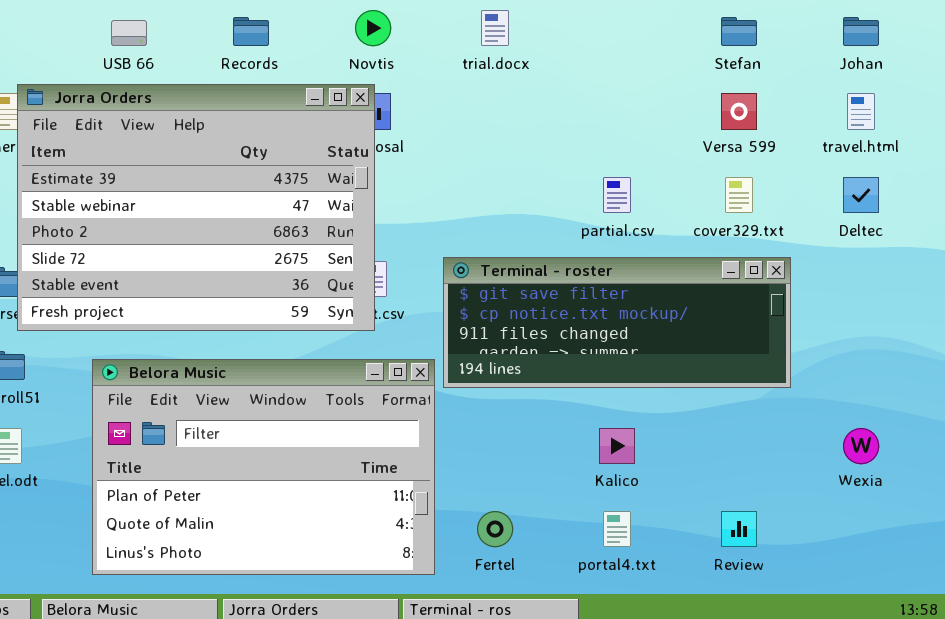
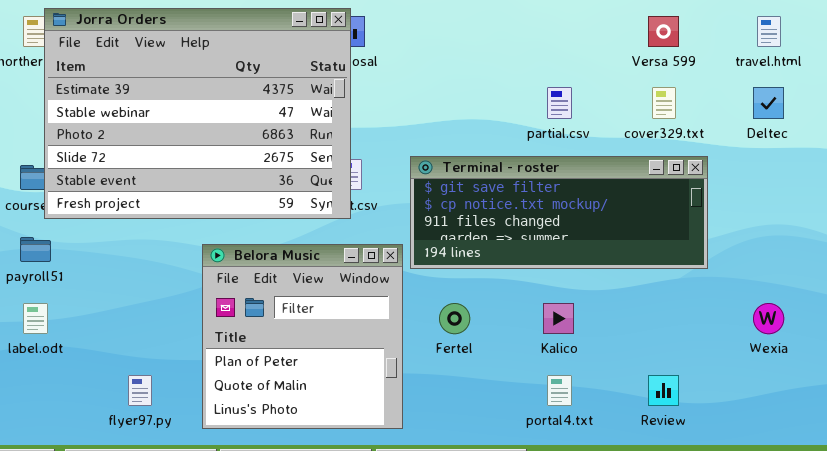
Belora Music: [92,359,435,575] -> [202,244,403,429], resized
Fertel: [477,511,513,547] -> [439,303,470,334], moved

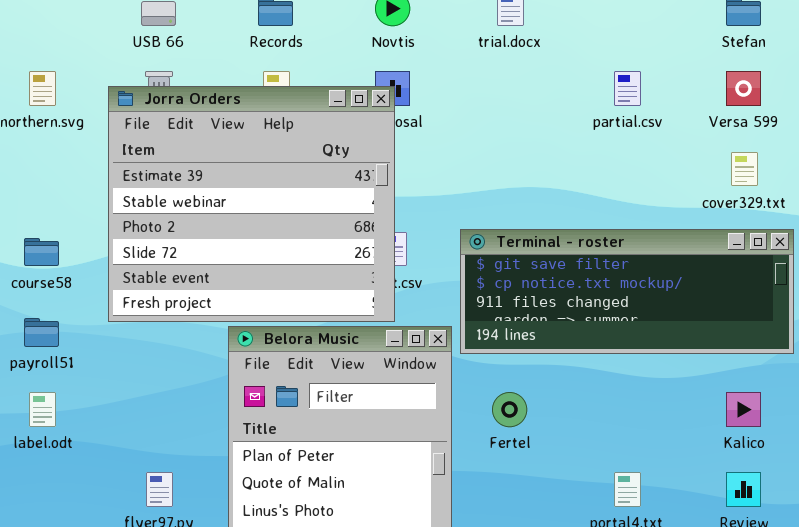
Jorra Orders: [44,8,351,219] -> [108,86,395,322], moved, resized
partial.csv: [547,87,572,119] -> [614,71,641,106], moved
Kalico: [543,303,574,334] -> [726,392,761,427], moved

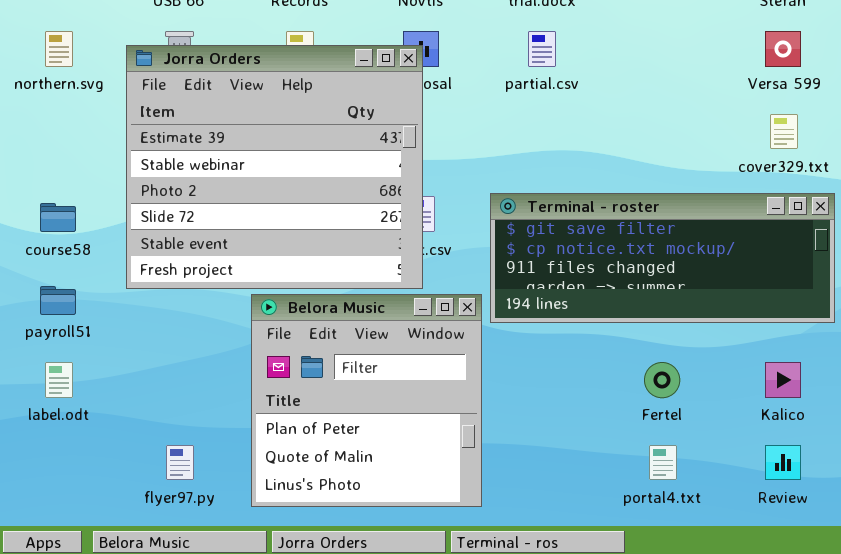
partial.csv: [614,71,641,106] -> [528,31,556,67], moved
Fertel: [492,392,527,427] -> [644,362,680,398], moved

